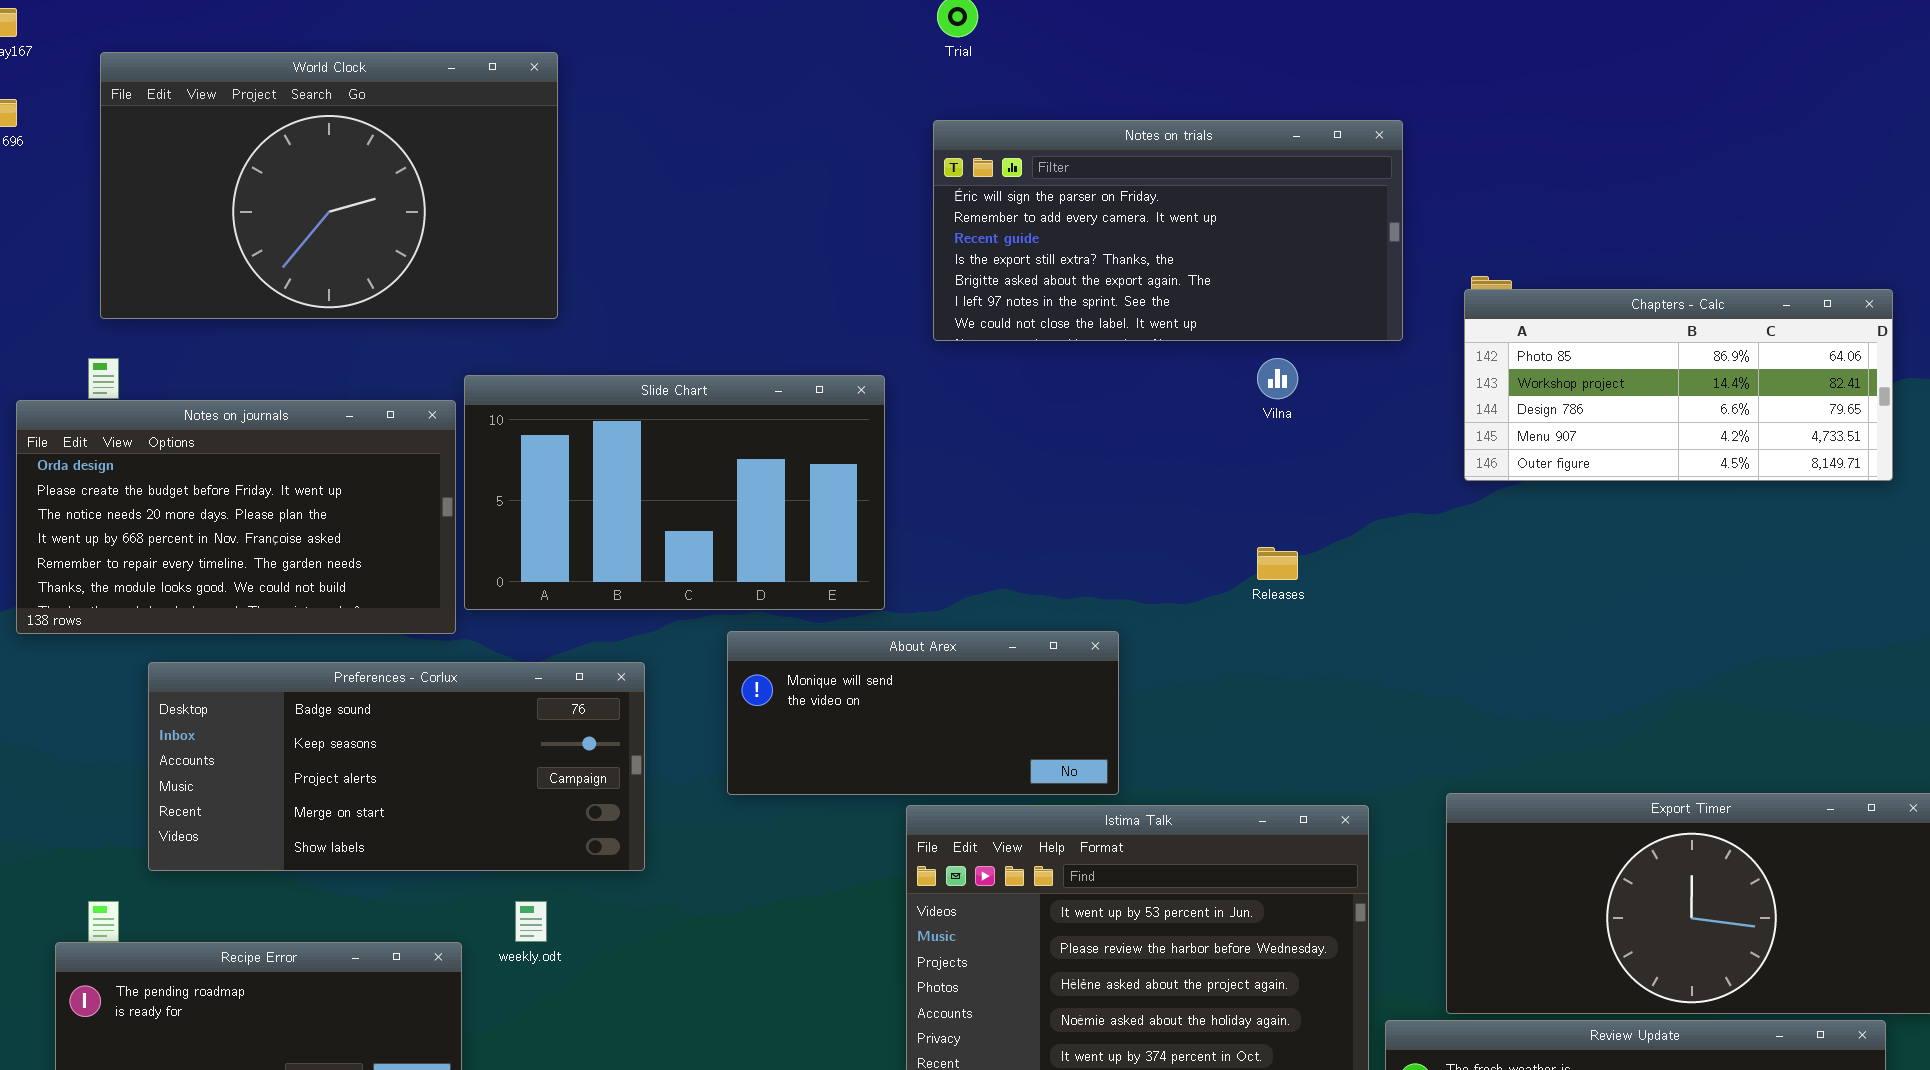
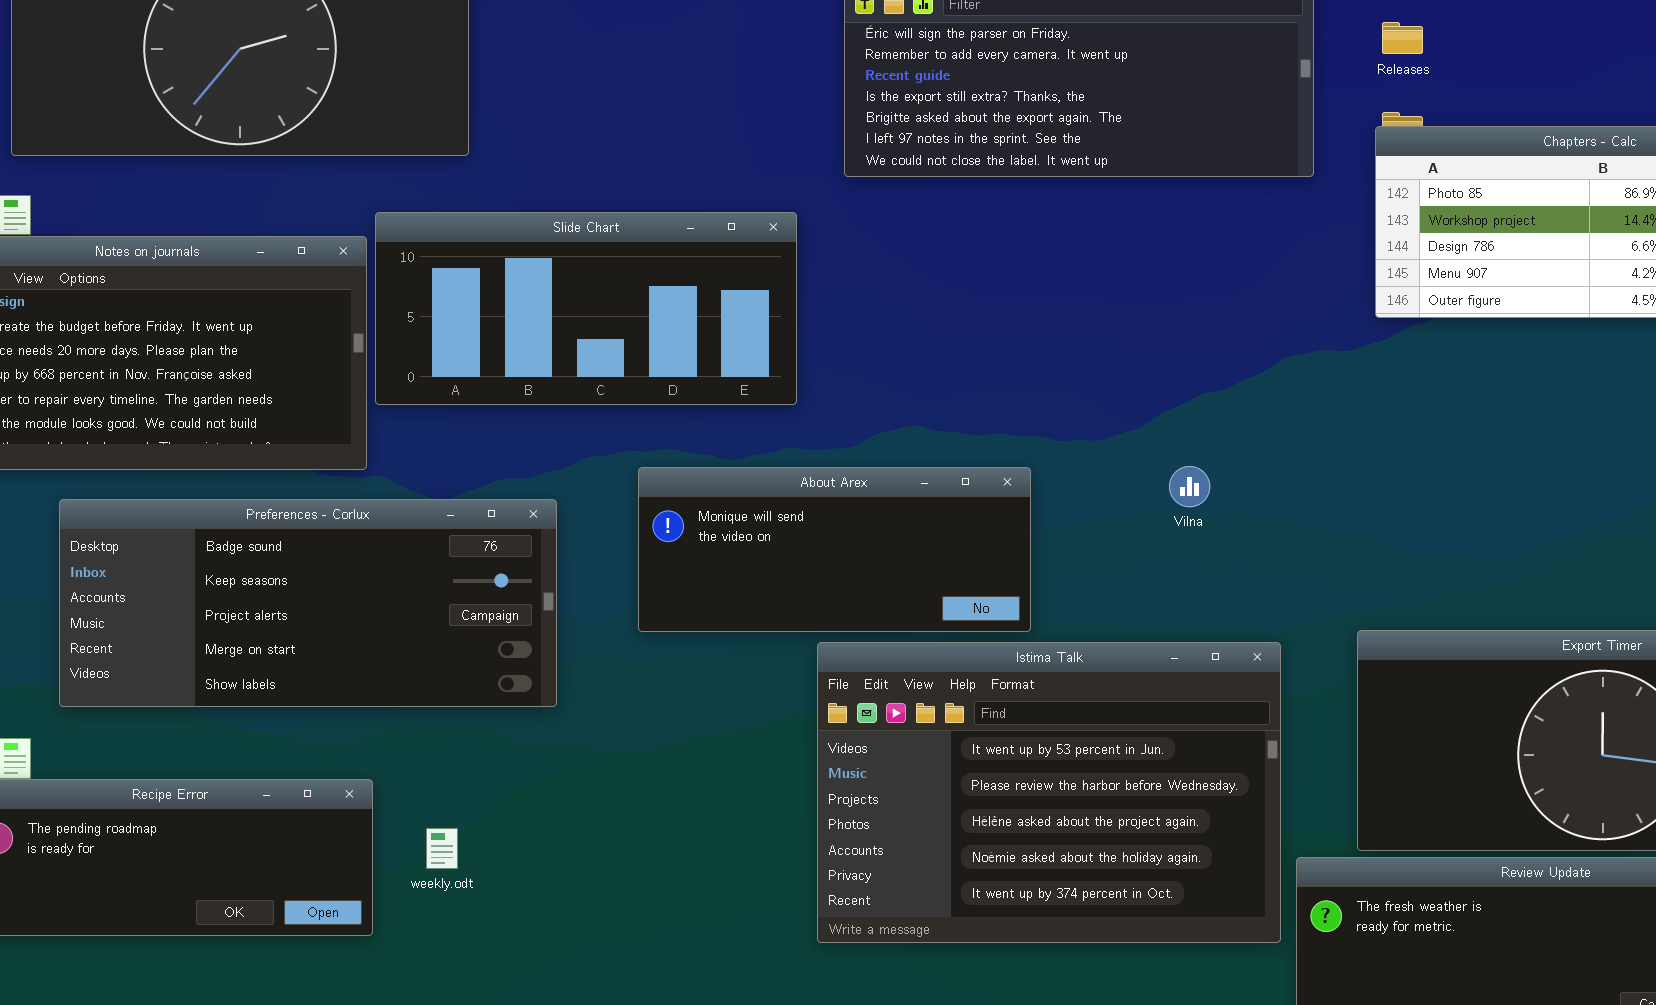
Vilna: [1257,358,1298,399] -> [1169,466,1210,507], moved
Slide Chart: [464,375,885,610] -> [375,212,797,405], resized
Releases: [1257,547,1298,580] -> [1382,22,1423,54], moved
weekly.odt: [515,901,547,942] -> [426,828,458,869], moved

